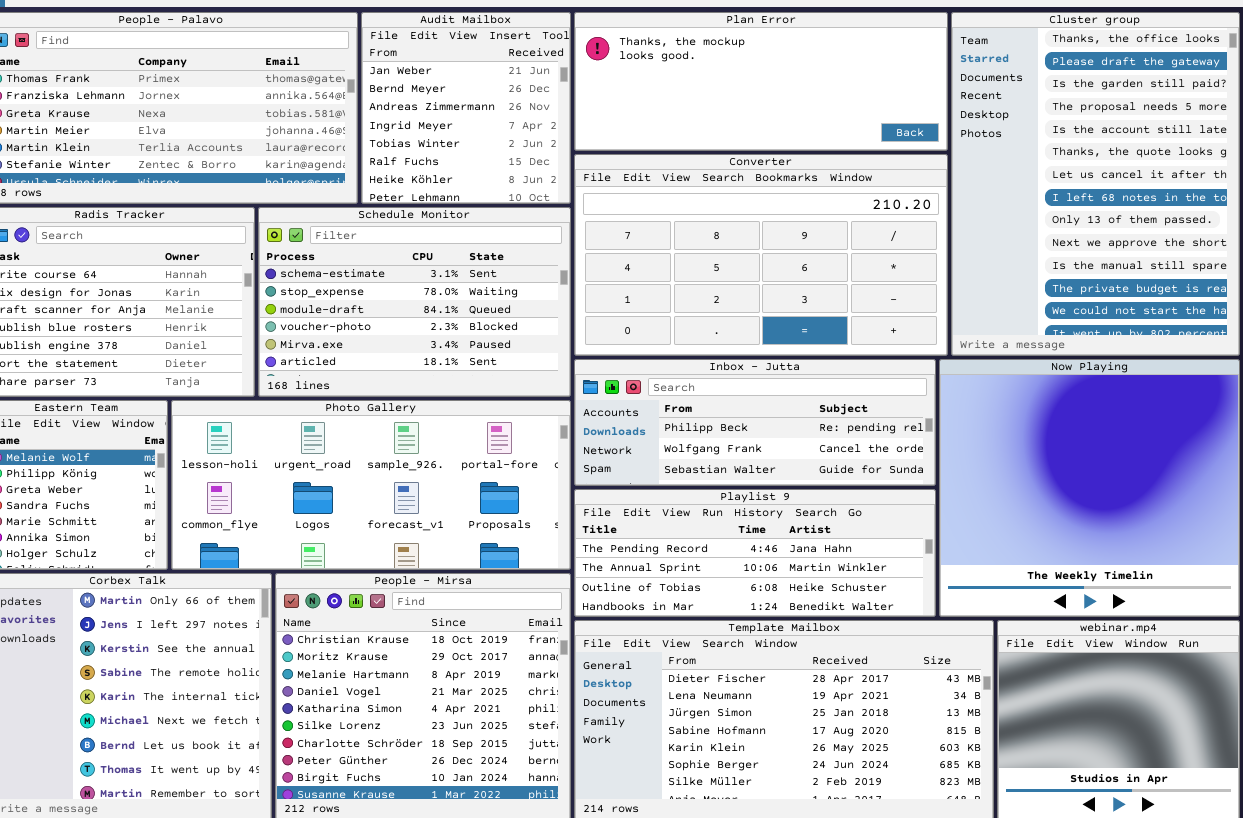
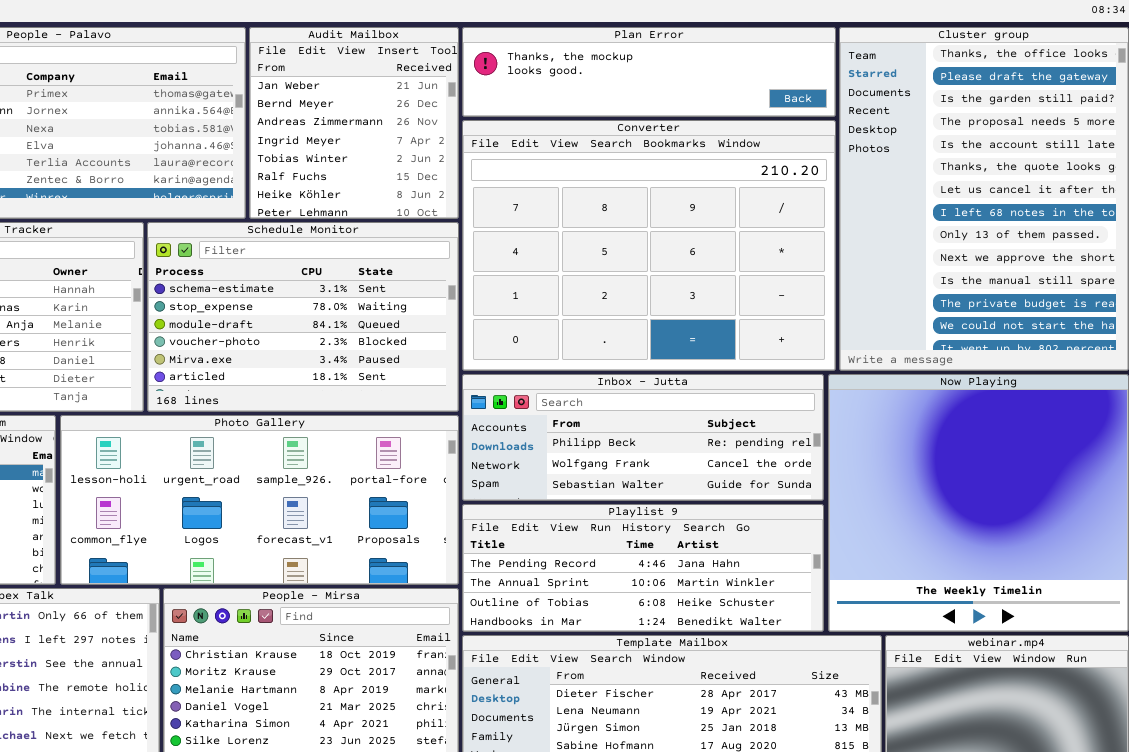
Plan Error: [574,12,948,151] -> [462,27,836,117], resized
Converter: [574,154,948,356] -> [462,120,836,371], resized

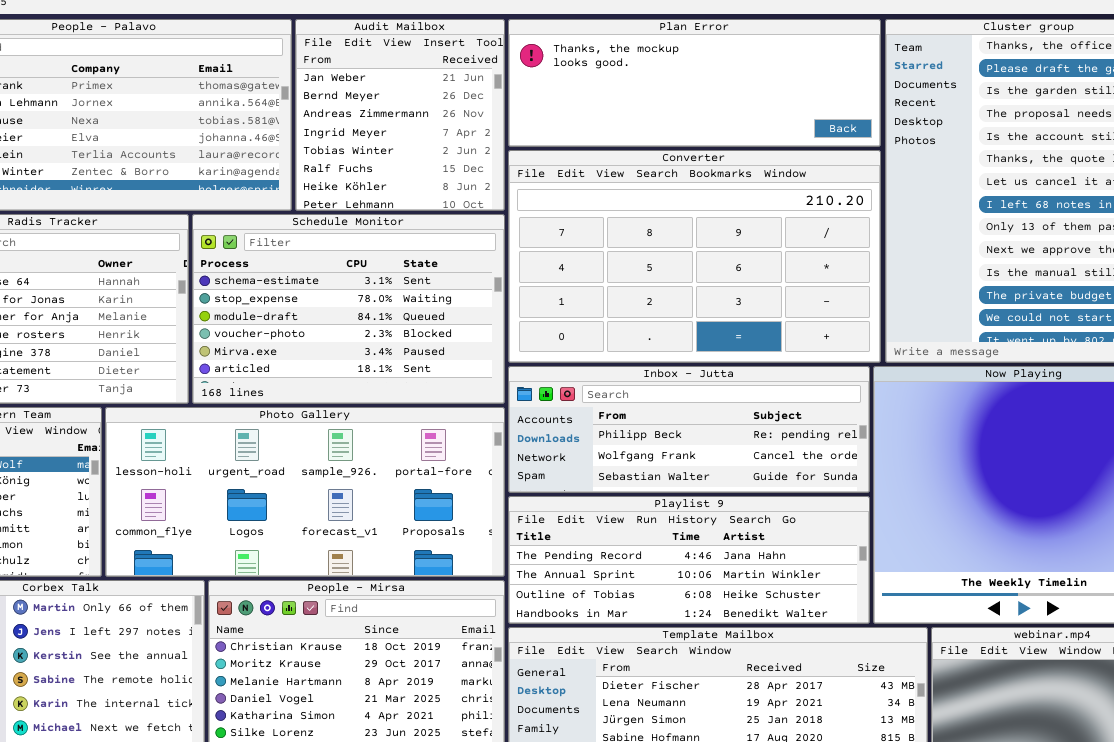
Plan Error: [462,27,836,117] -> [508,19,881,147], resized
Converter: [462,120,836,371] -> [508,150,881,363], resized

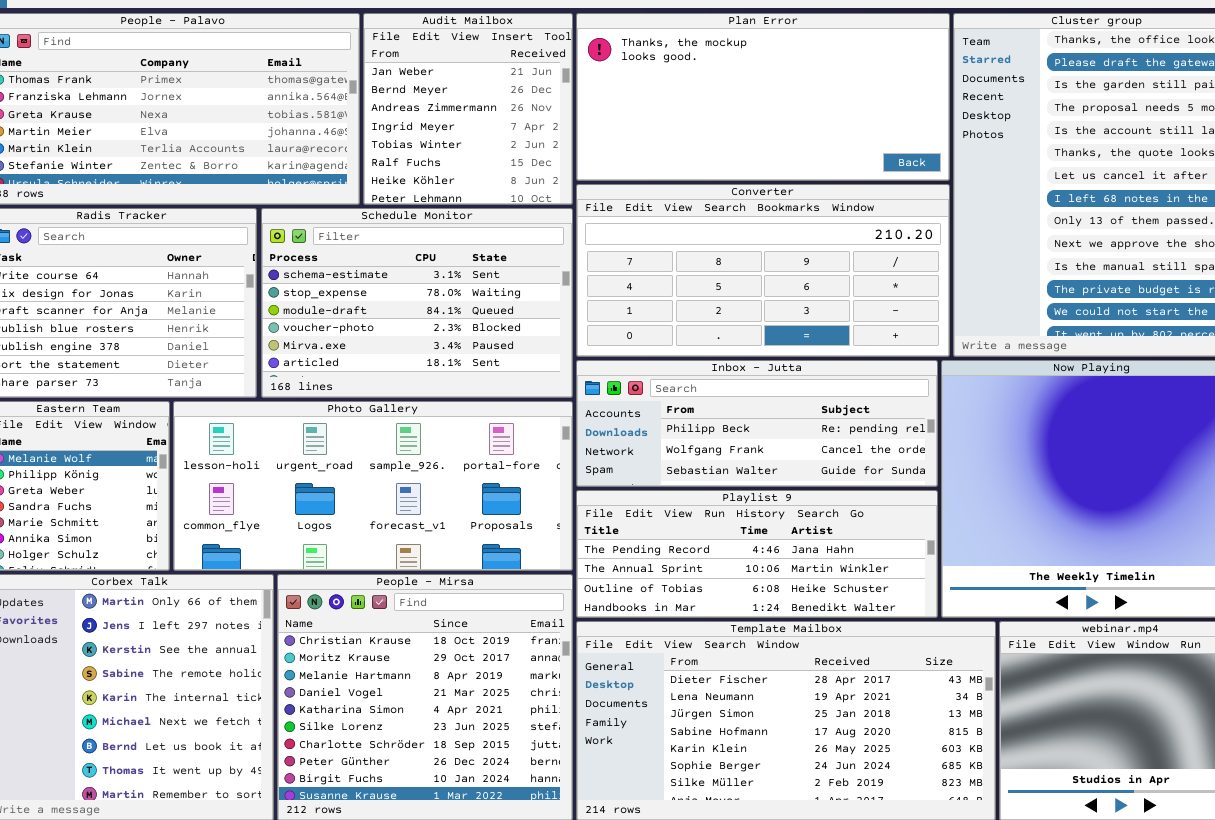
Plan Error: [508,19,881,147] -> [576,13,950,181], resized
Converter: [508,150,881,363] -> [576,184,950,357], resized

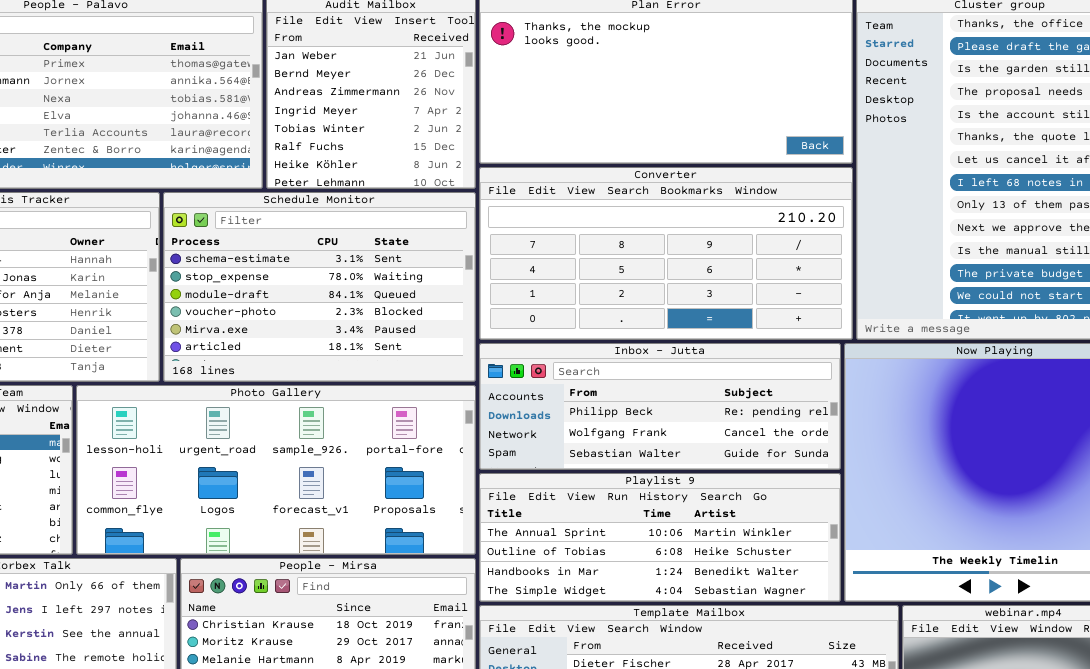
Playlist 9: [576,490,938,618] -> [479,473,841,602], scrolled down 1 row

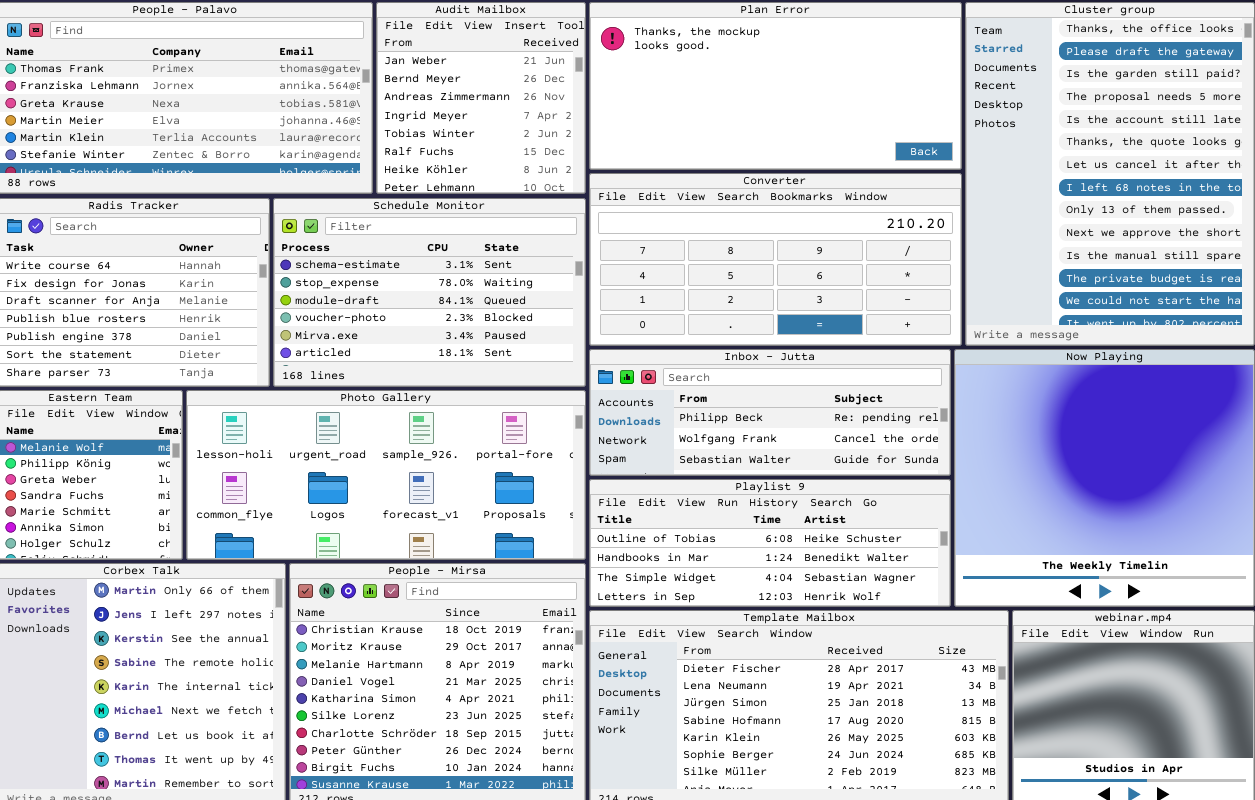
Playlist 9: [479,473,841,602] -> [589,479,951,607], scrolled down 1 row

